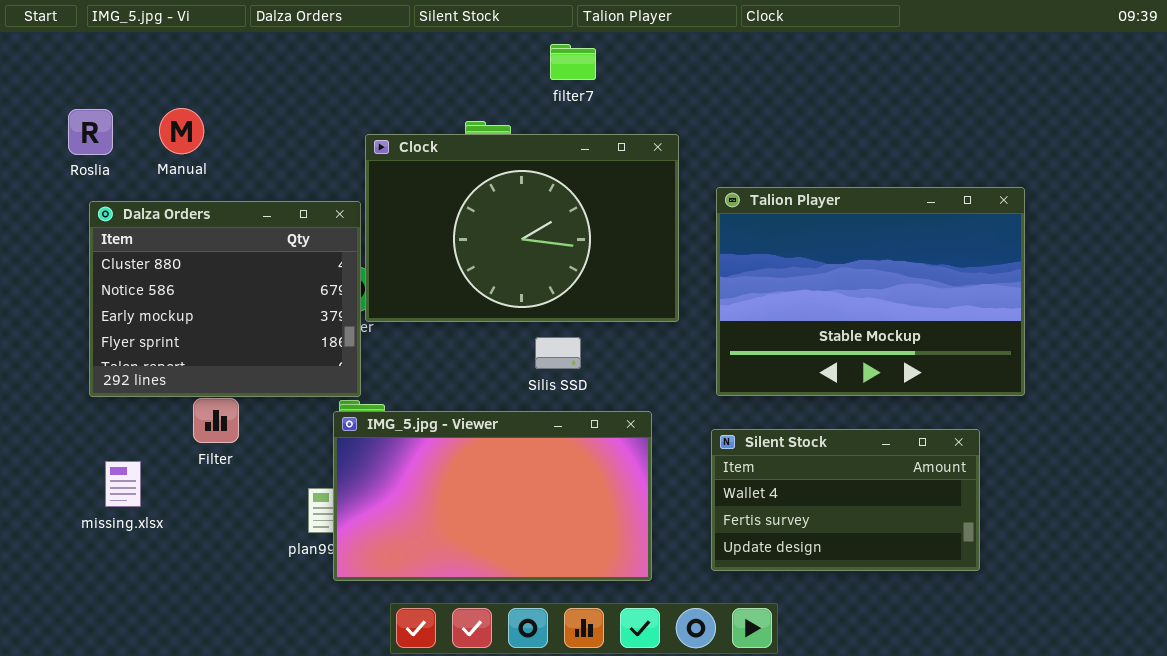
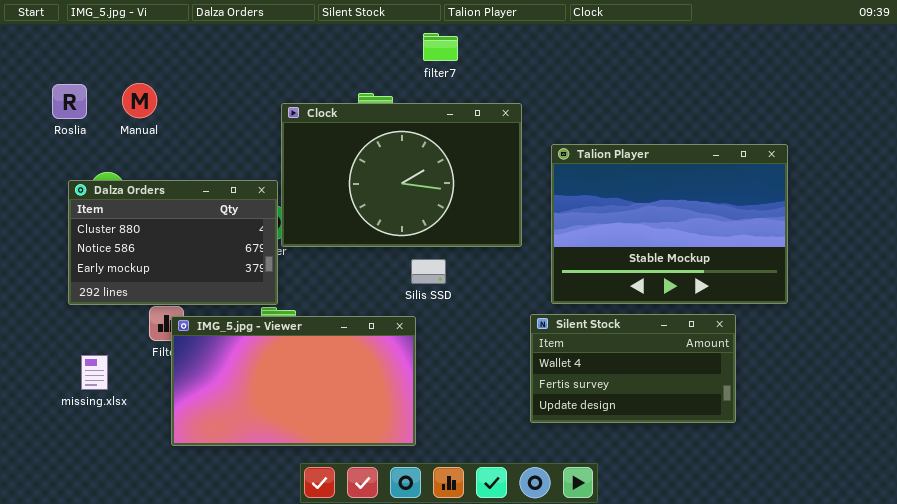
Dalza Orders: [89,201,361,397] -> [68,180,278,305], resized
IMG_5.jpg - Viewer: [333,411,652,581] -> [171,316,416,446], moved
Silent Stock: [711,429,980,571] -> [530,314,736,423], moved

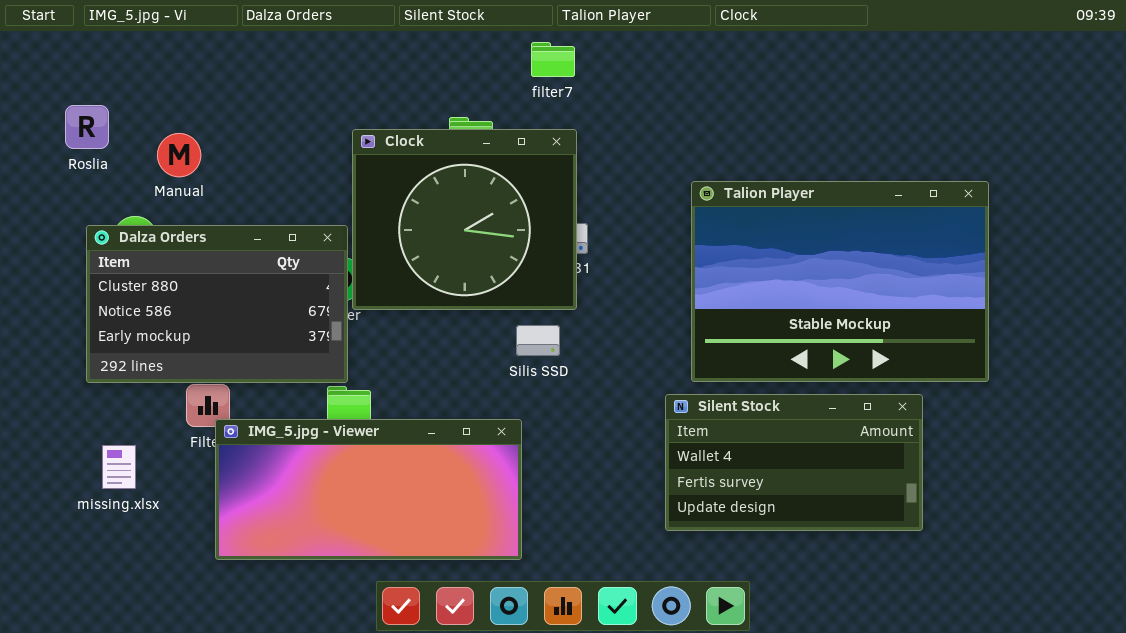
Manual: [122,83,157,118] -> [157,133,201,177], moved
Clock: [281,103,522,247] -> [352,129,577,310], resized
IMG_5.jpg - Viewer: [171,316,416,446] -> [215,419,522,560], resized

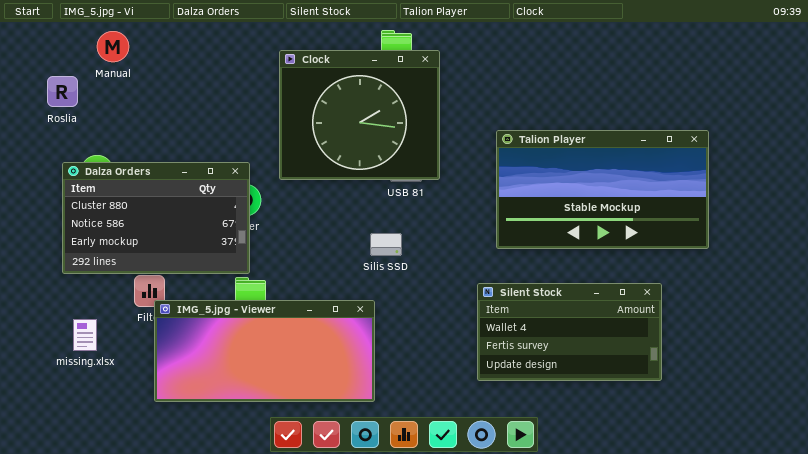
Clock: [352,129,577,310] -> [279,50,440,180], moved
Manual: [157,133,201,177] -> [97,31,129,62], moved
Talion Player: [691,181,989,382] -> [496,130,709,249], resized

